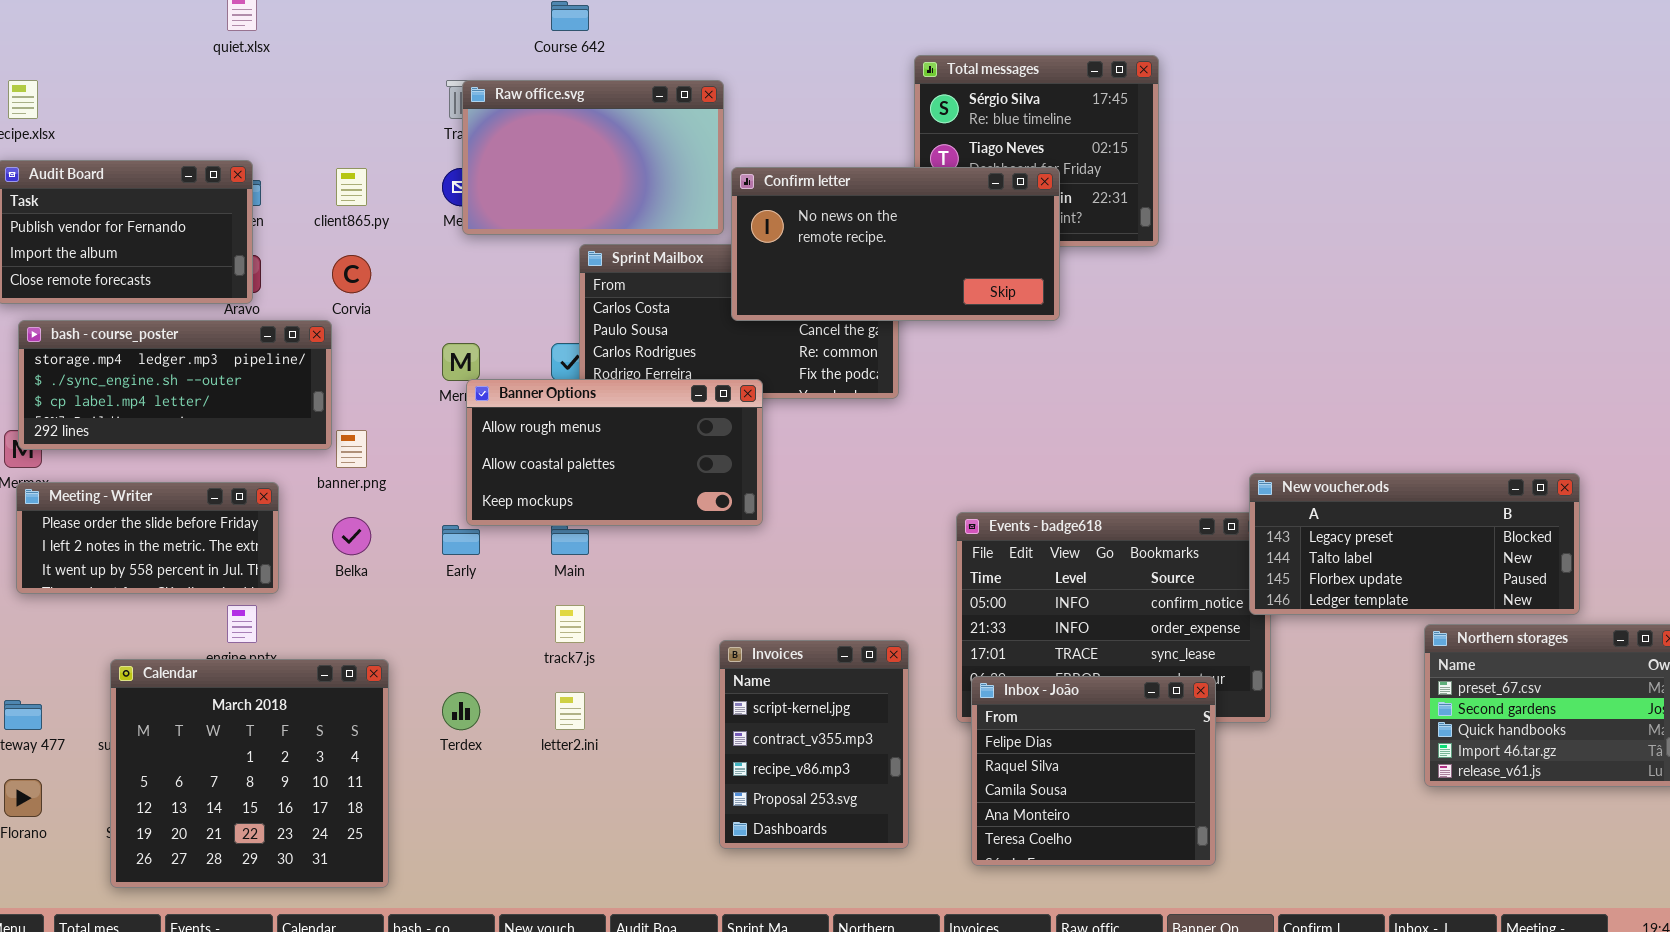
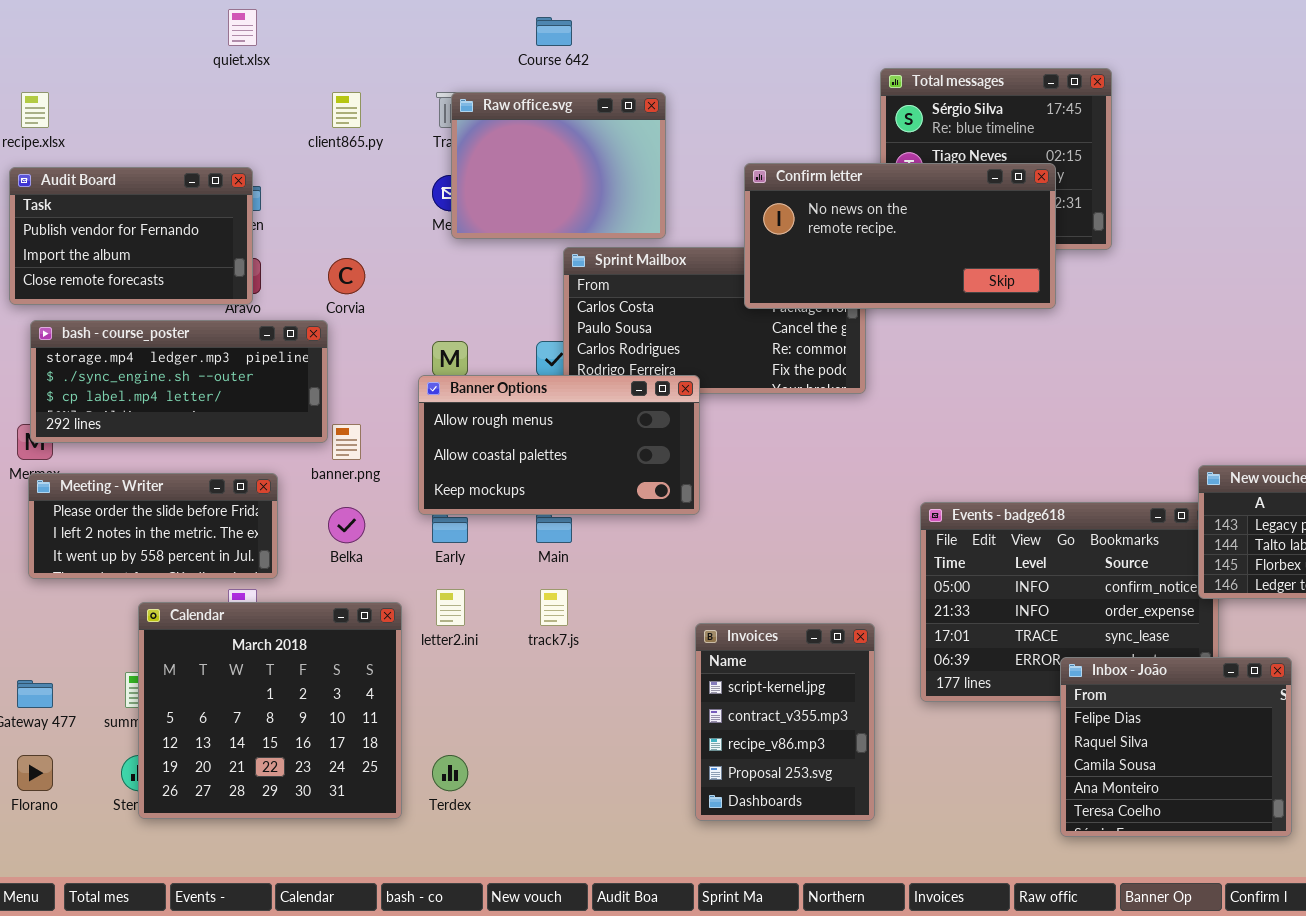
Raw office.svg: [462,80,724,235] -> [451,92,666,239], resized
Confirm letter: [731,167,1060,321] -> [744,163,1056,309], moved
client865.py: [336,168,367,206] -> [332,92,361,128], moved
Banner Options: [466,379,763,526] -> [418,375,700,515], moved
Calendar: [110,659,389,888] -> [138,602,402,819], moved
Inbox - João: [971,676,1216,866] -> [1060,657,1292,837], moved
Terdex: [442,692,480,730] -> [432,755,468,791], moved
letter2.ini: [555,692,585,730] -> [436,589,465,626], moved

